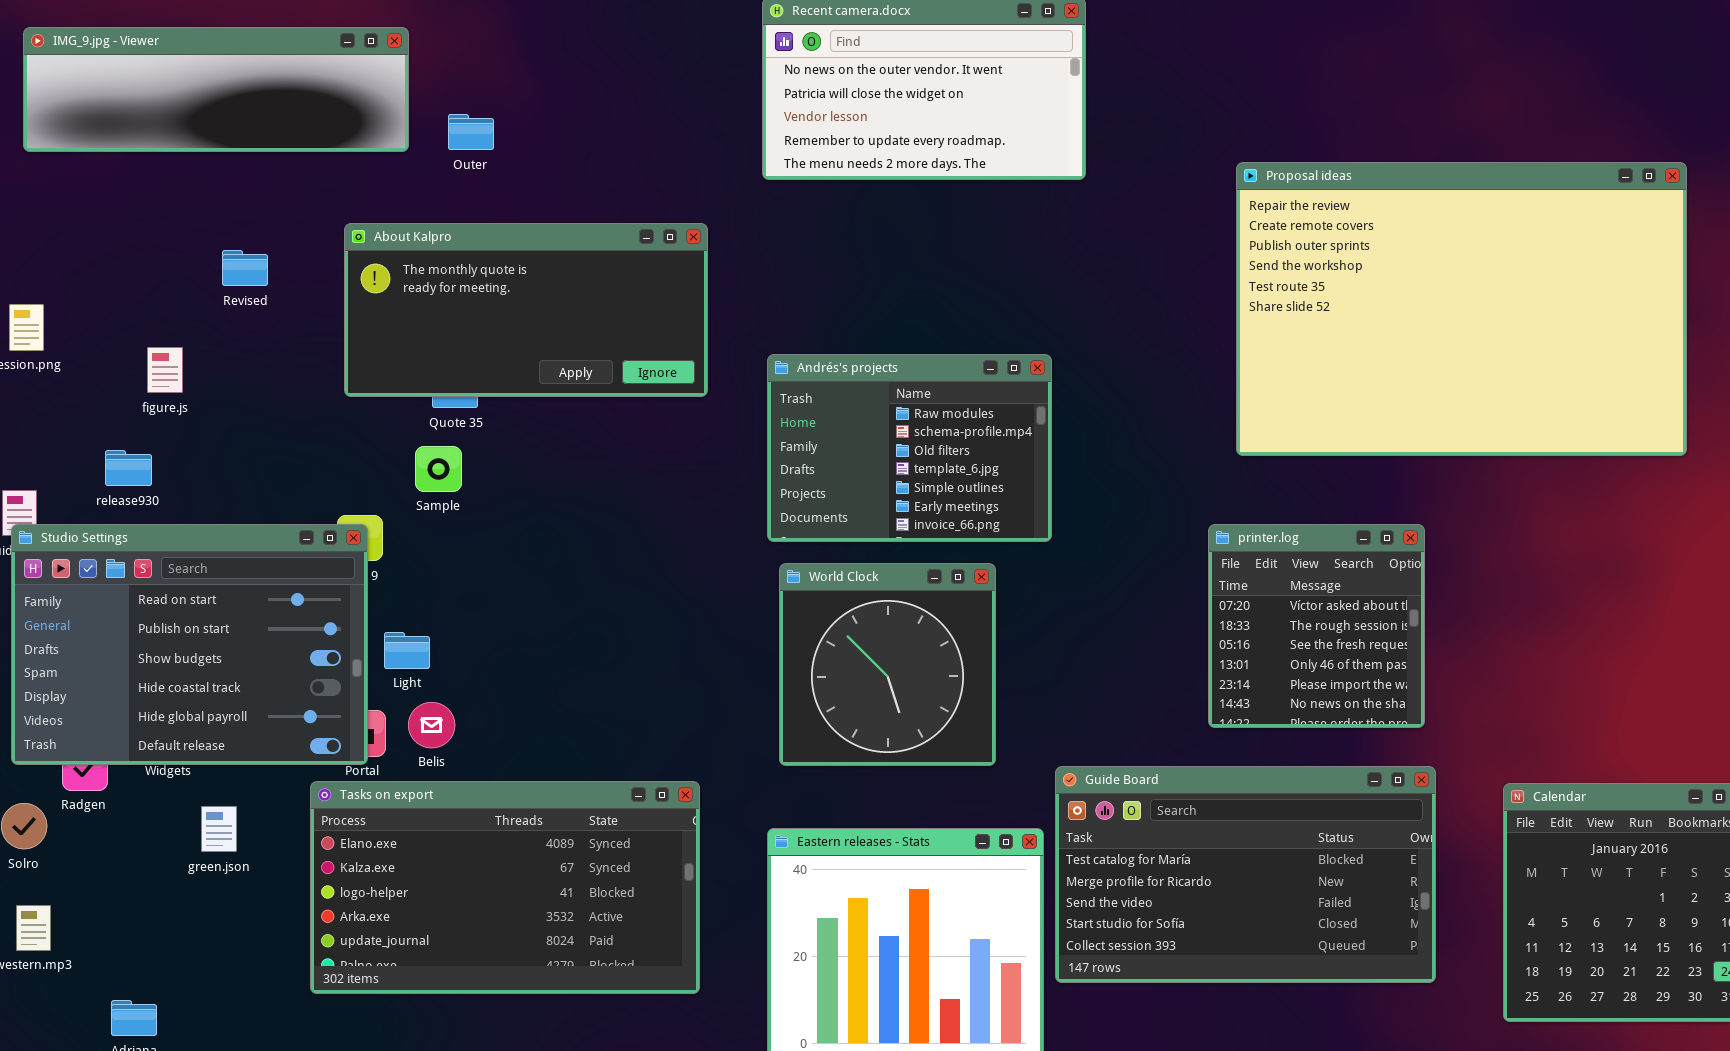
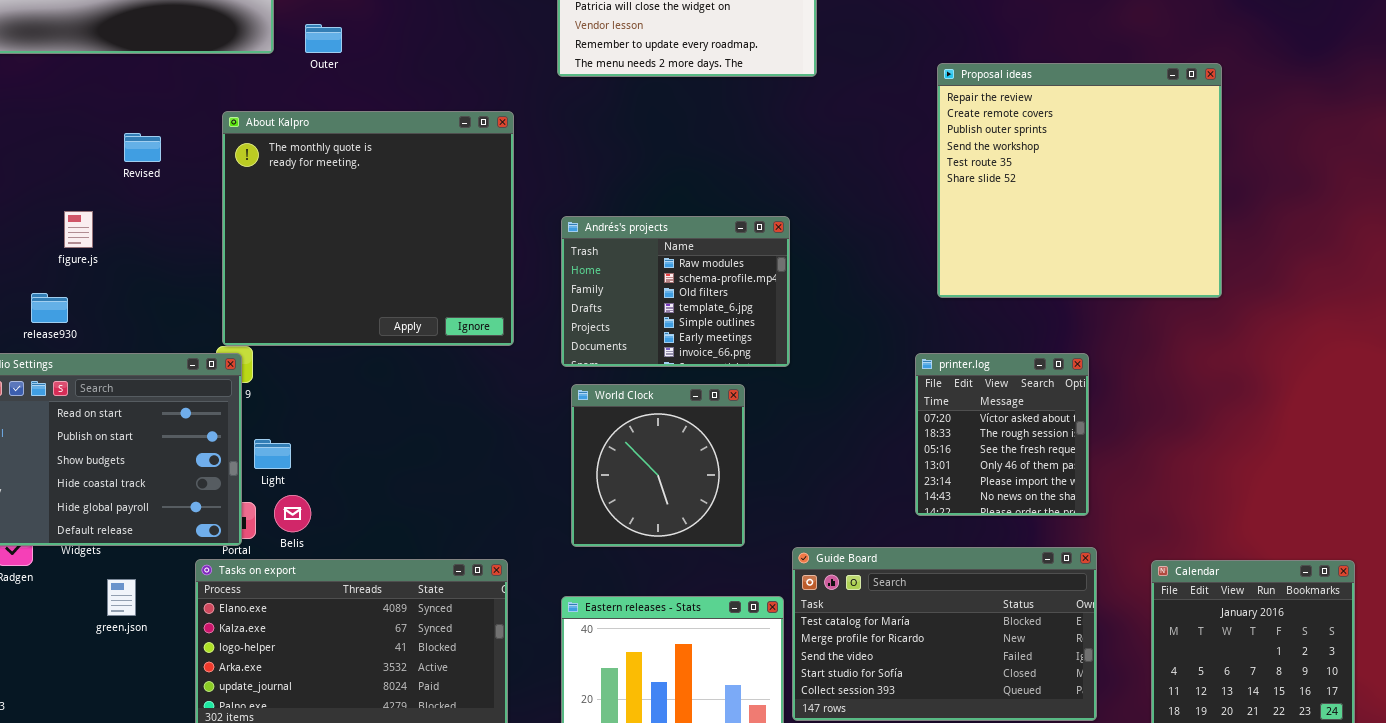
Proposal ideas: [1236,162,1687,456] -> [937,63,1222,298], resized
About Kalpro: [344,223,708,397] -> [222,111,514,346], resized

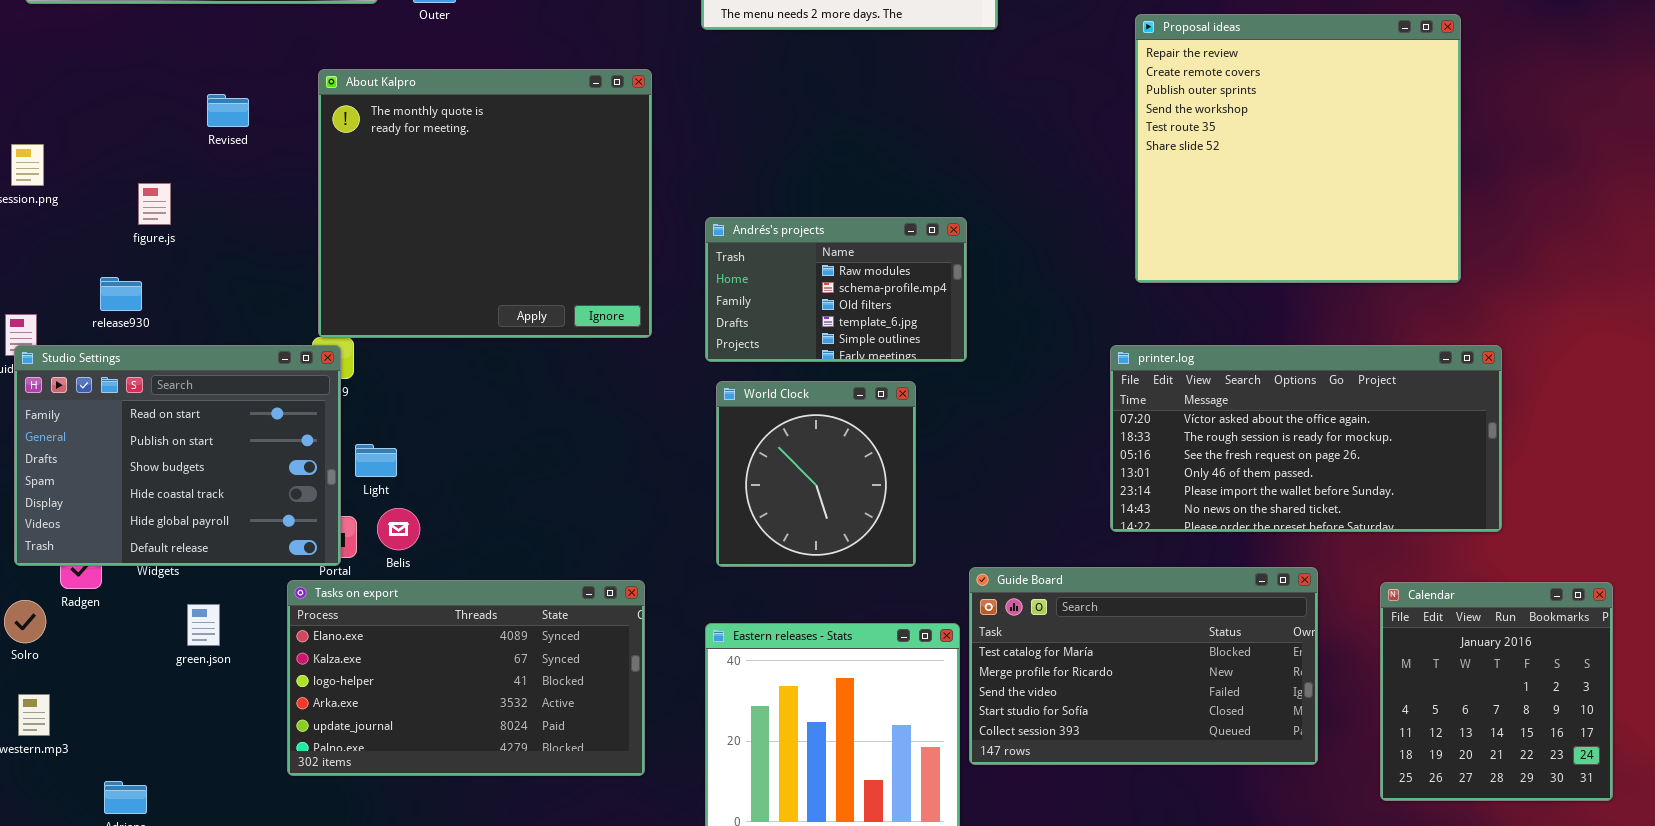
Andrés's projects: [561,216,790,367] -> [705,217,967,362], resized
printer.log: [915,353,1089,516] -> [1110,345,1502,532], resized

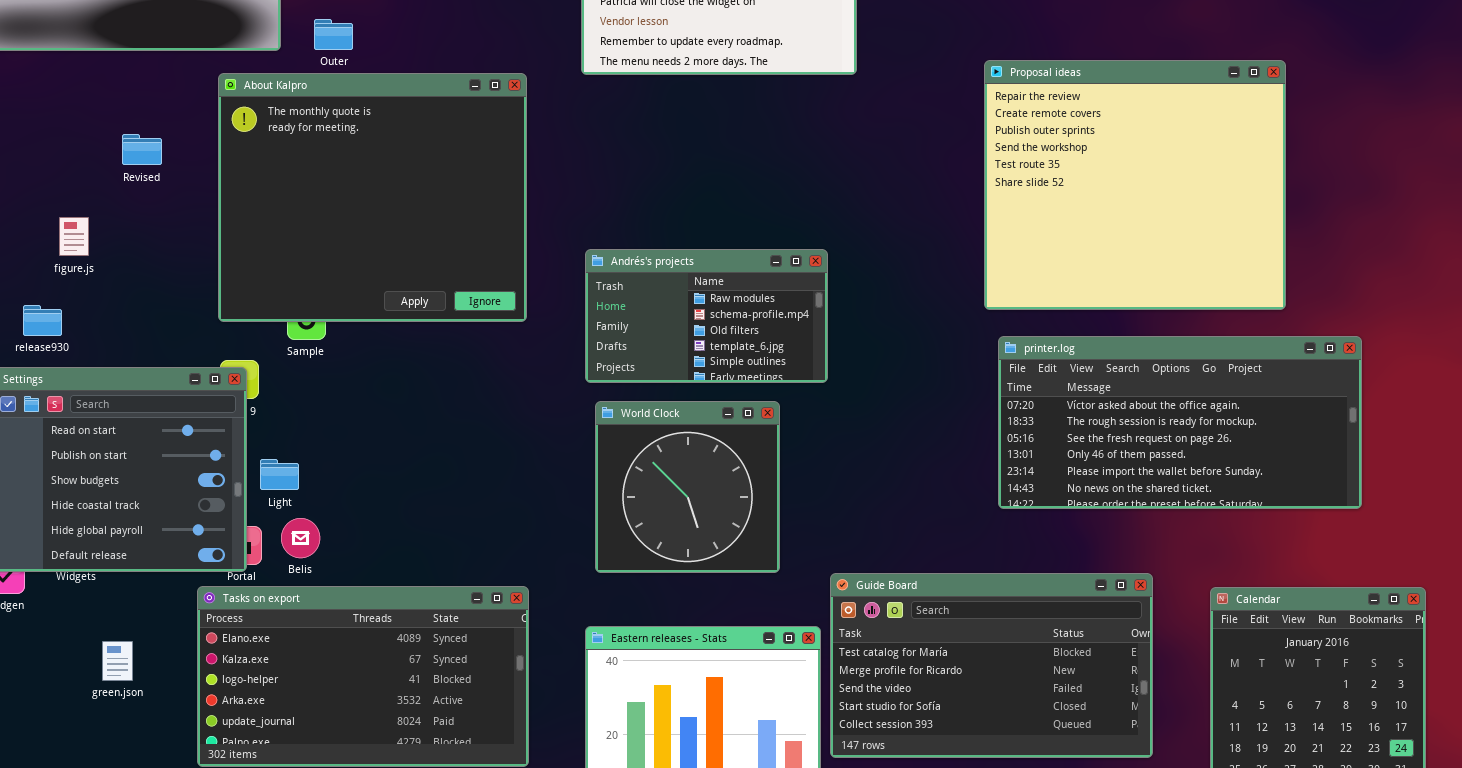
About Kalpro: [318,69,652,338] -> [218,73,527,322], moved
printer.log: [1110,345,1502,532] -> [998,336,1362,509], moved
green.json: [187,604,220,646] -> [102,641,133,681], moved

